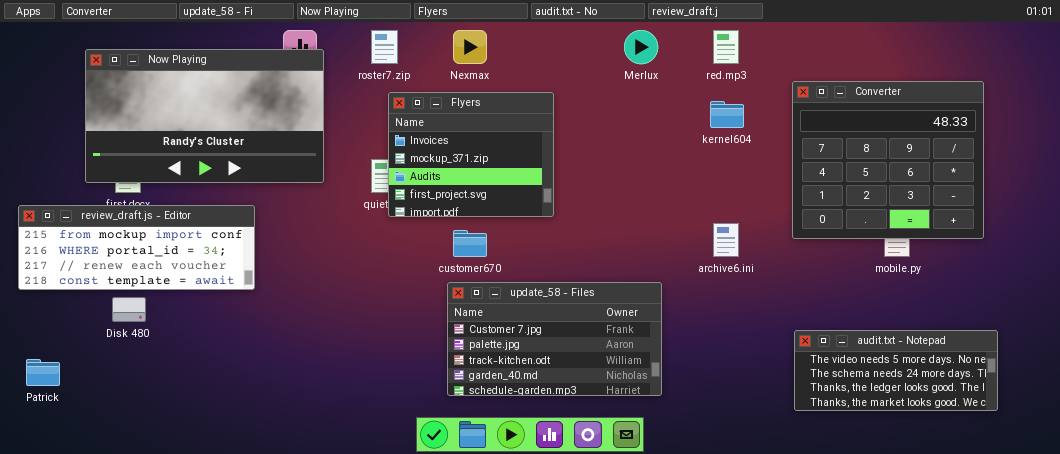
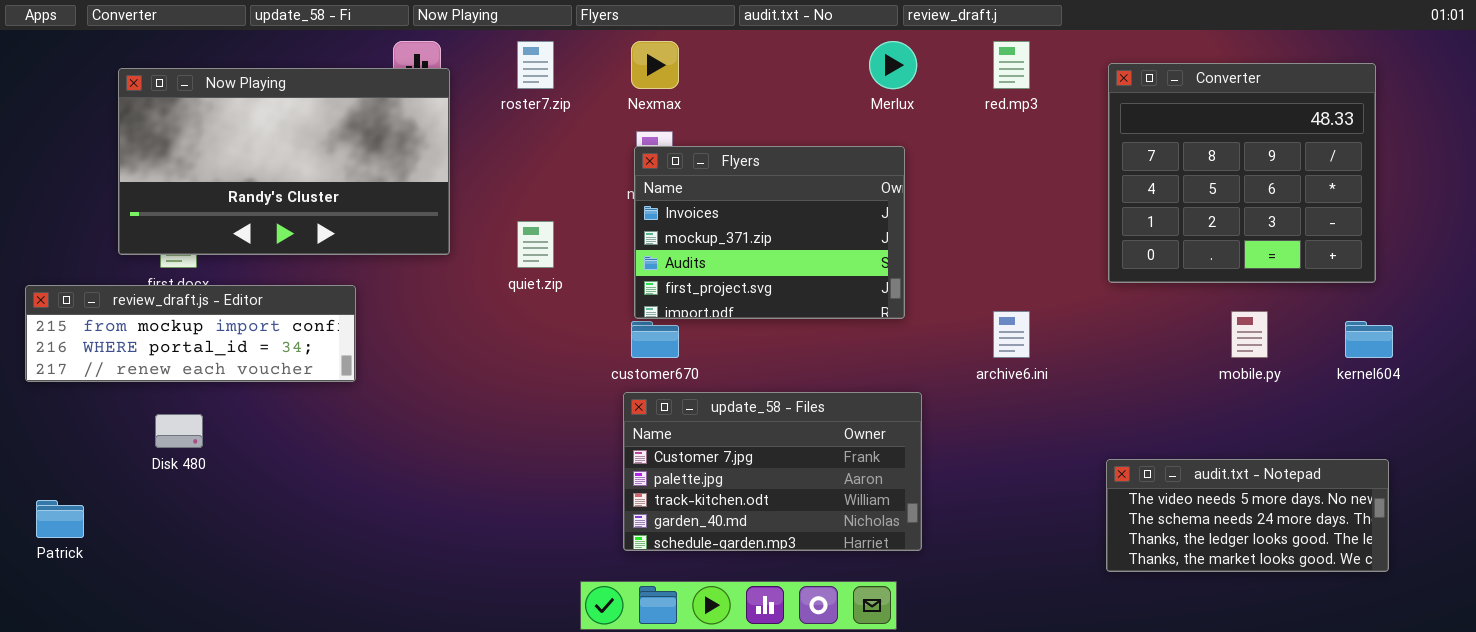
Converter: [792,81,984,239] -> [1108,63,1376,283], moved
Flyers: [388,92,554,217] -> [634,146,905,319], moved, resized
kernel604: [710,101,744,128] -> [1345,321,1393,358], moved
review_draft.js - Editor: [18,205,255,290] -> [25,285,356,382], resized

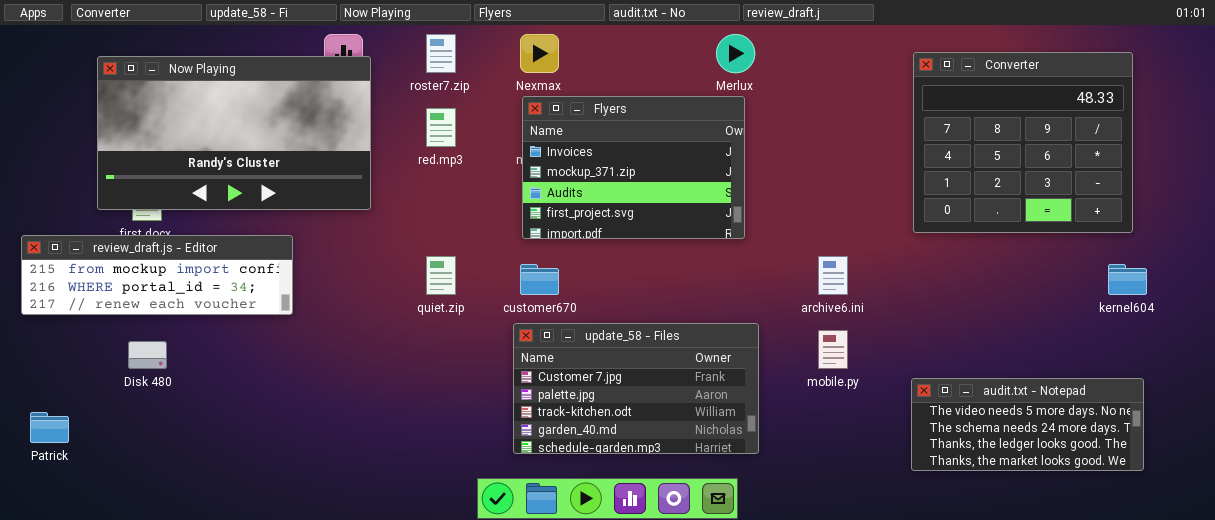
red.mp3: [993,41,1030,89] -> [426,108,456,147], moved
Flyers: [634,146,905,319] -> [522,96,745,239], moved
quiet.zip: [517,221,554,268] -> [426,256,456,295], moved
mobile.py: [1231,311,1268,358] -> [818,330,848,369], moved

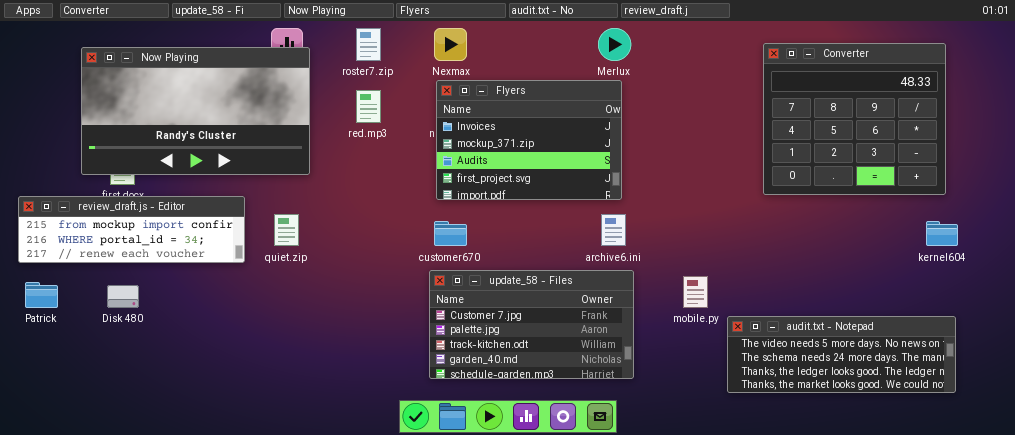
quiet.zip: [426,256,456,295] -> [274,214,299,246], moved
archive6.ini: [818,256,848,295] -> [601,214,626,246], moved
audit.txt - Notepad: [911,378,1144,471] -> [727,316,956,393], resized
Patrick: [30,412,69,443] -> [25,282,58,308], moved

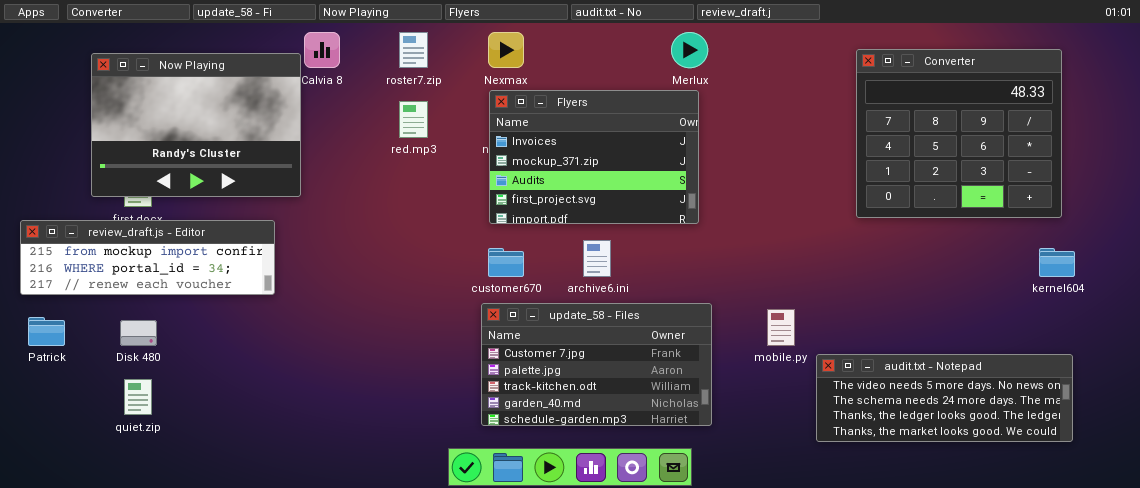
Now Playing: [81,47,310,175] -> [91,53,301,197], resized
quiet.zip: [274,214,299,246] -> [124,379,152,415], moved
archive6.ini: [601,214,626,246] -> [583,240,611,277], moved

